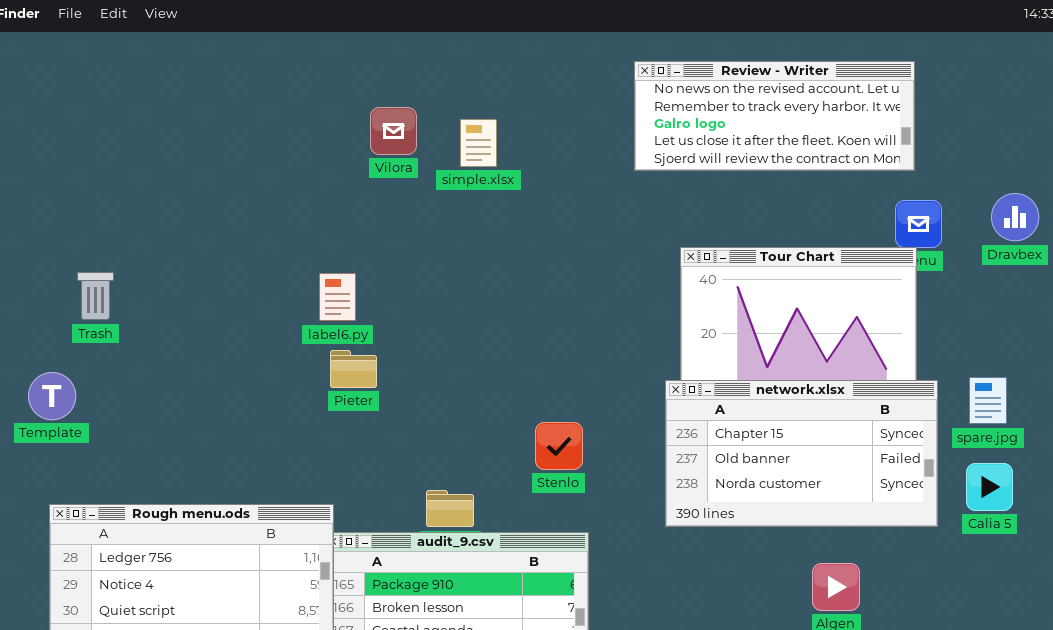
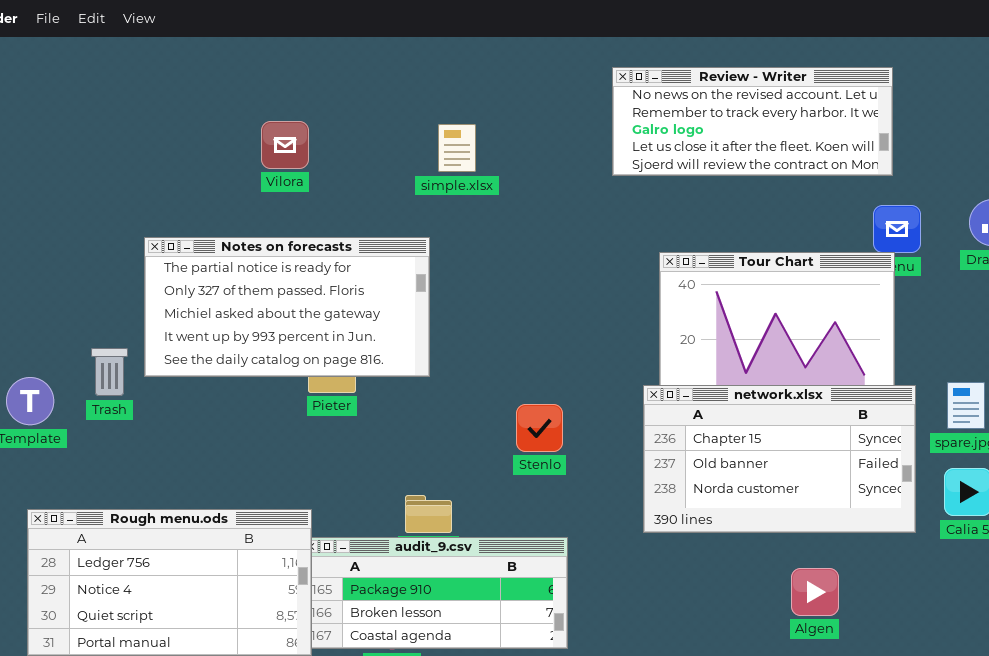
Vilora: [370,107,417,155] -> [261,121,309,169], moved
Notes on forecasts: none -> [144,237,430,377], opened
Trash: [77,272,114,320] -> [91,348,128,396], moved
Stenlo: [535,422,583,470] -> [516,404,563,452], moved

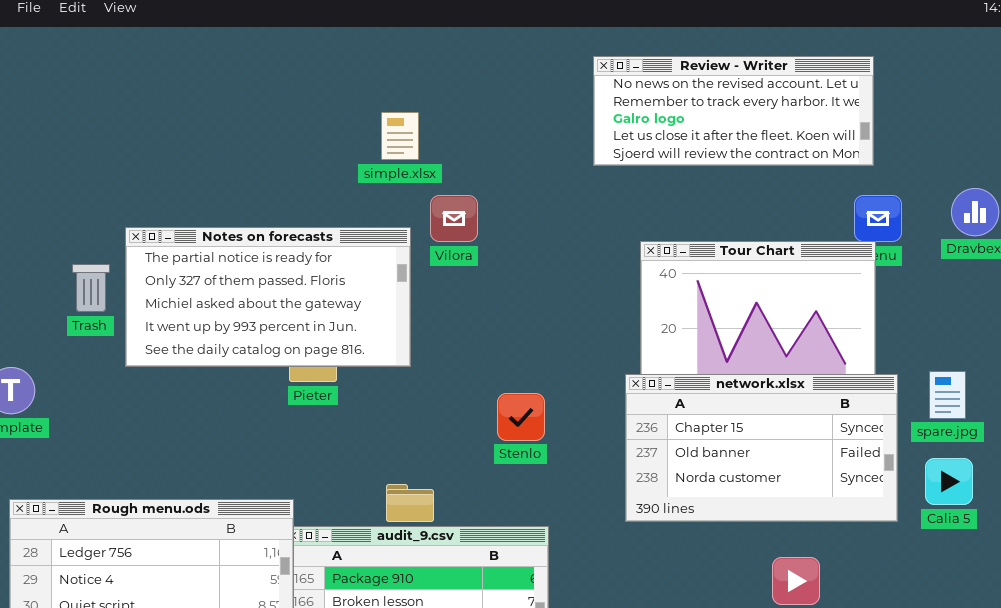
Vilora: [261,121,309,169] -> [430,195,478,242], moved
simple.xlsx: [438,124,476,172] -> [381,112,419,160], moved
Trash: [91,348,128,396] -> [72,264,110,312], moved

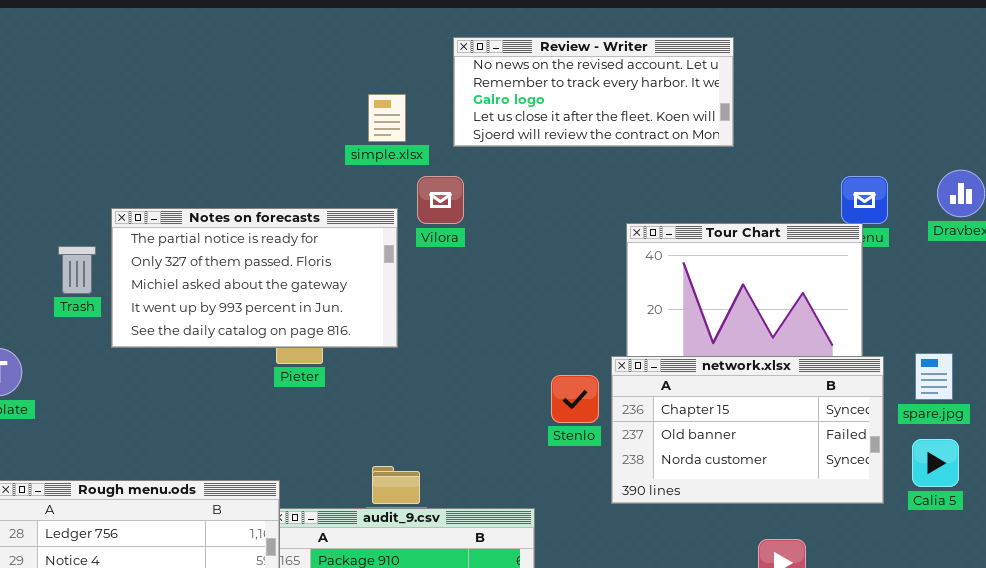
Review - Writer: [593,56,874,166] -> [453,37,734,147], moved
Stenlo: [497,393,545,441] -> [551,375,599,423], moved

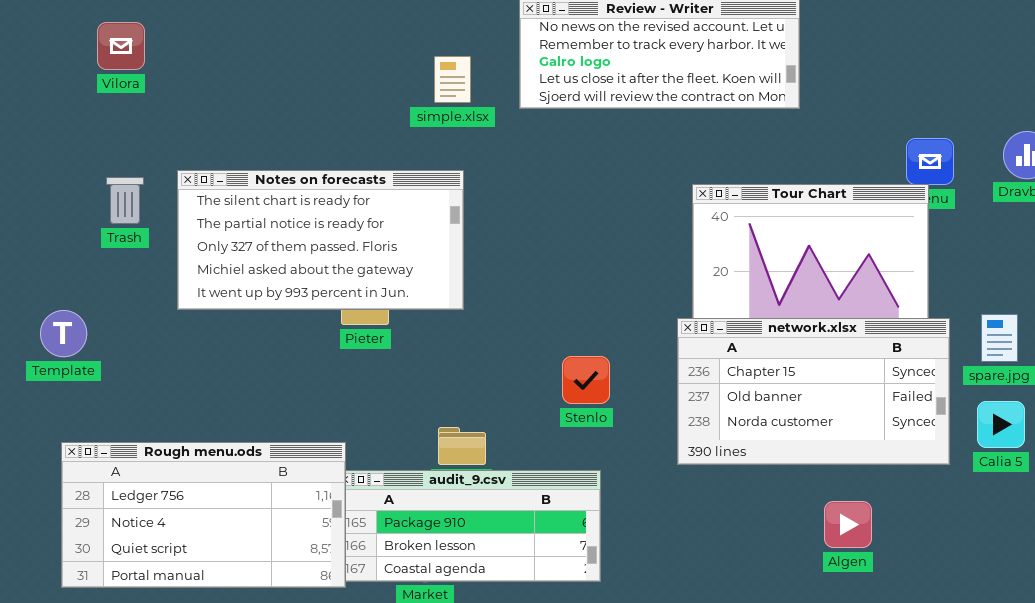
Vilora: [417,176,464,224] -> [97,22,145,70], moved
Notes on forecasts: [111,208,398,348] -> [177,170,464,310], scrolled up 1 row
Trash: [58,246,96,294] -> [106,177,144,224], moved
Stenlo: [551,375,599,423] -> [562,356,610,404], moved

